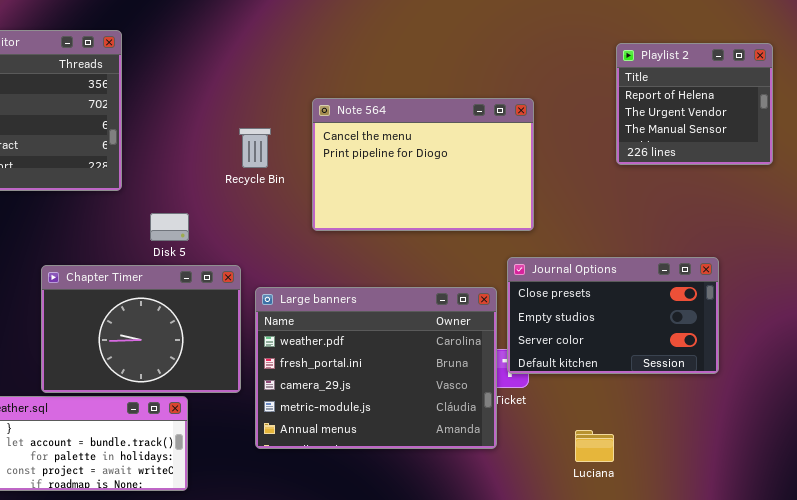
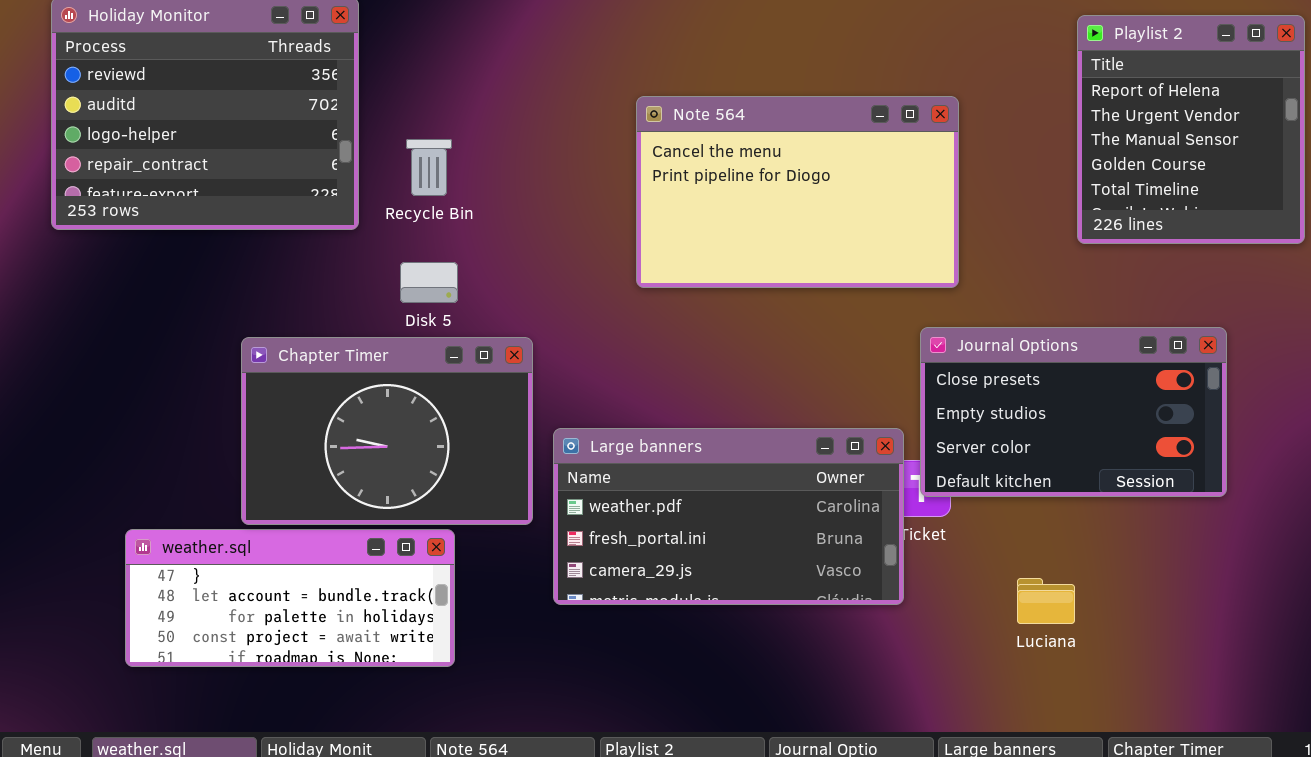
Playlist 2: [616,43,773,165] -> [1077,15,1305,244], resized
Recycle Bin: [239,128,271,168] -> [406,139,452,196], moved
Large banners: [255,287,497,449] -> [553,428,904,605], resized

